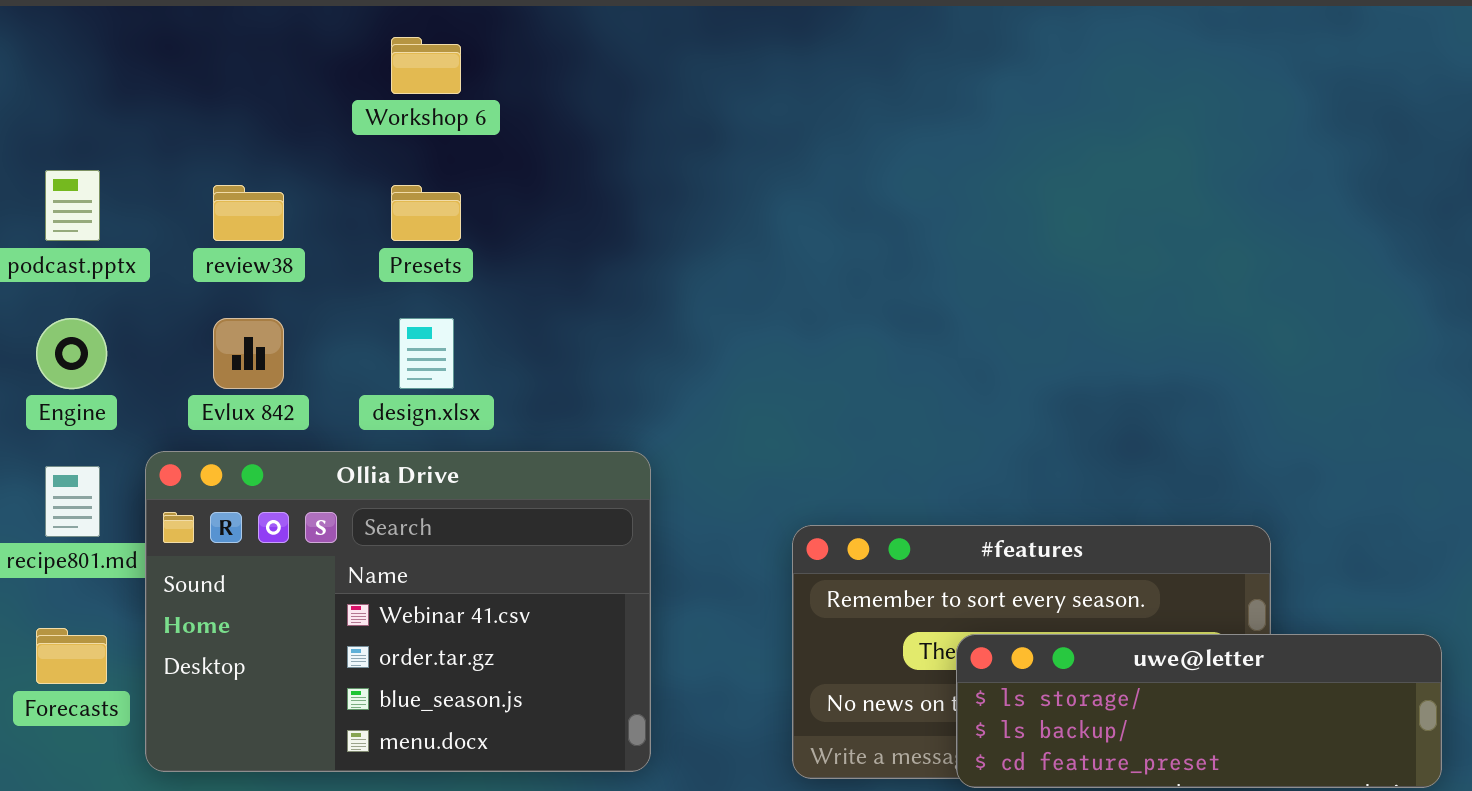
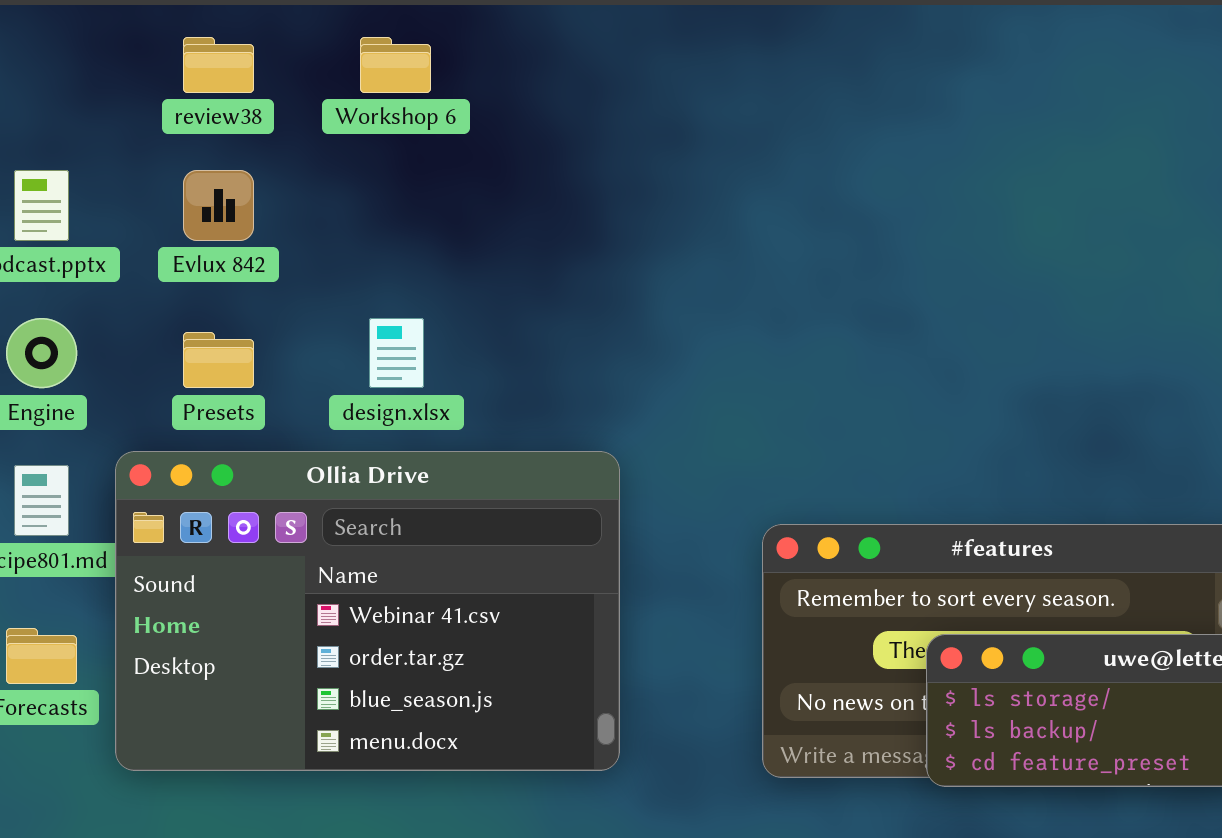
review38: [213,185,284,241] -> [183,37,254,93], moved
Presets: [391,185,461,241] -> [183,332,254,388], moved
Evlux 842: [213,318,284,389] -> [183,170,254,241], moved

